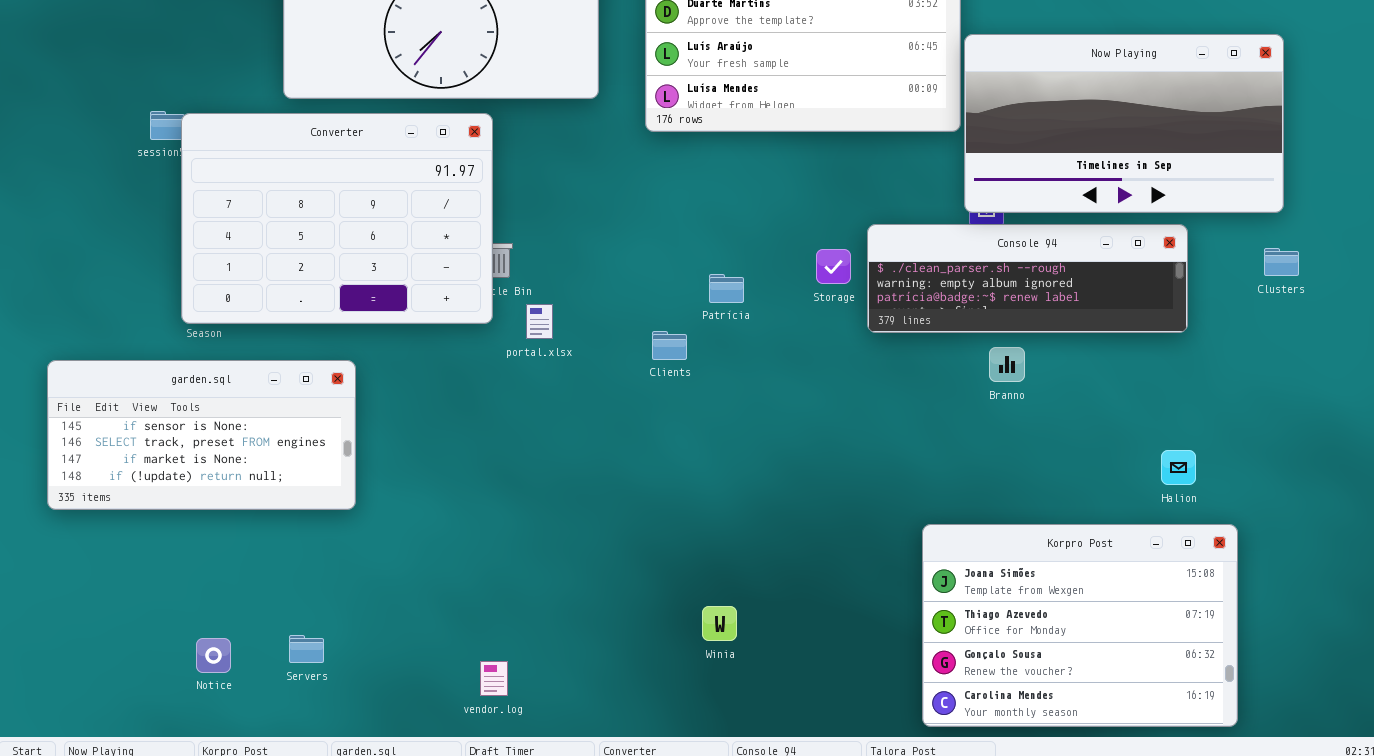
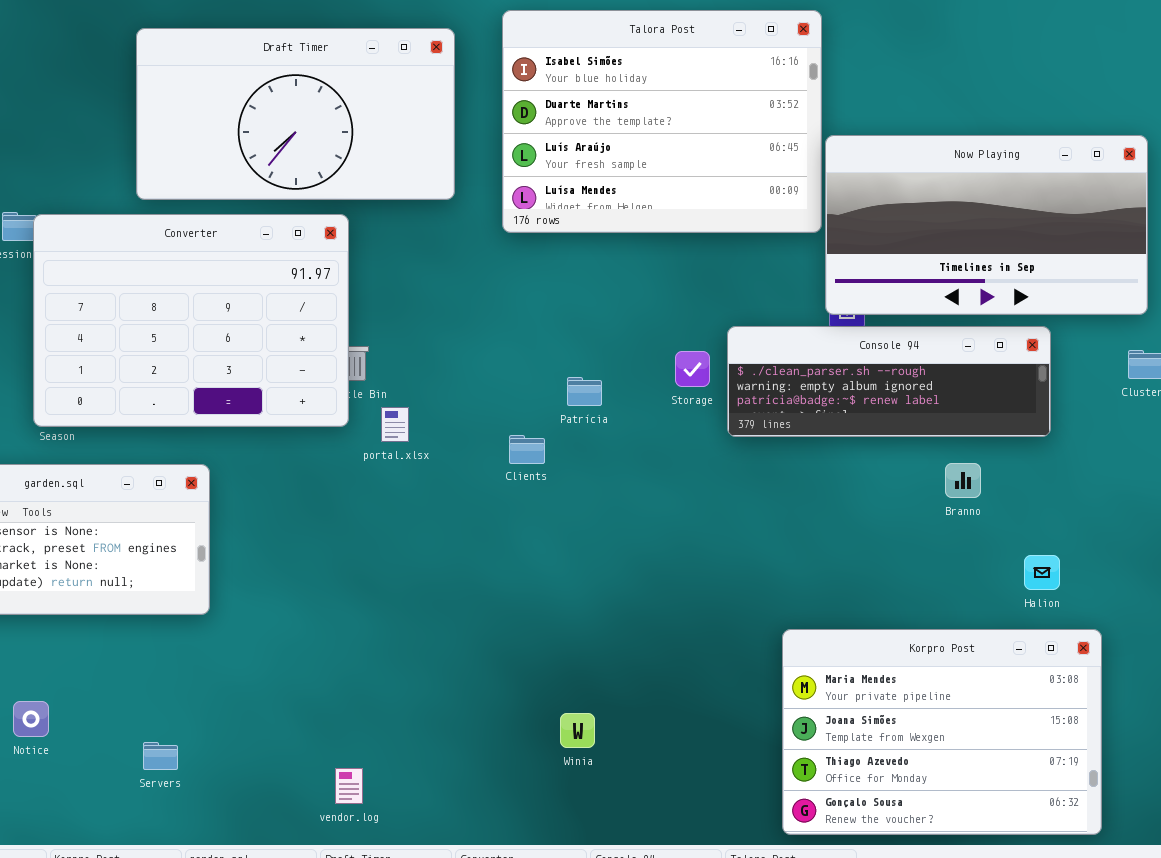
Branno: [989,347,1025,382] -> [945,463,981,498], moved
Korpro Post: [922,524,1238,727] -> [782,629,1102,835], scrolled up 1 row
Notice: [196,638,231,673] -> [13,701,49,737], moved

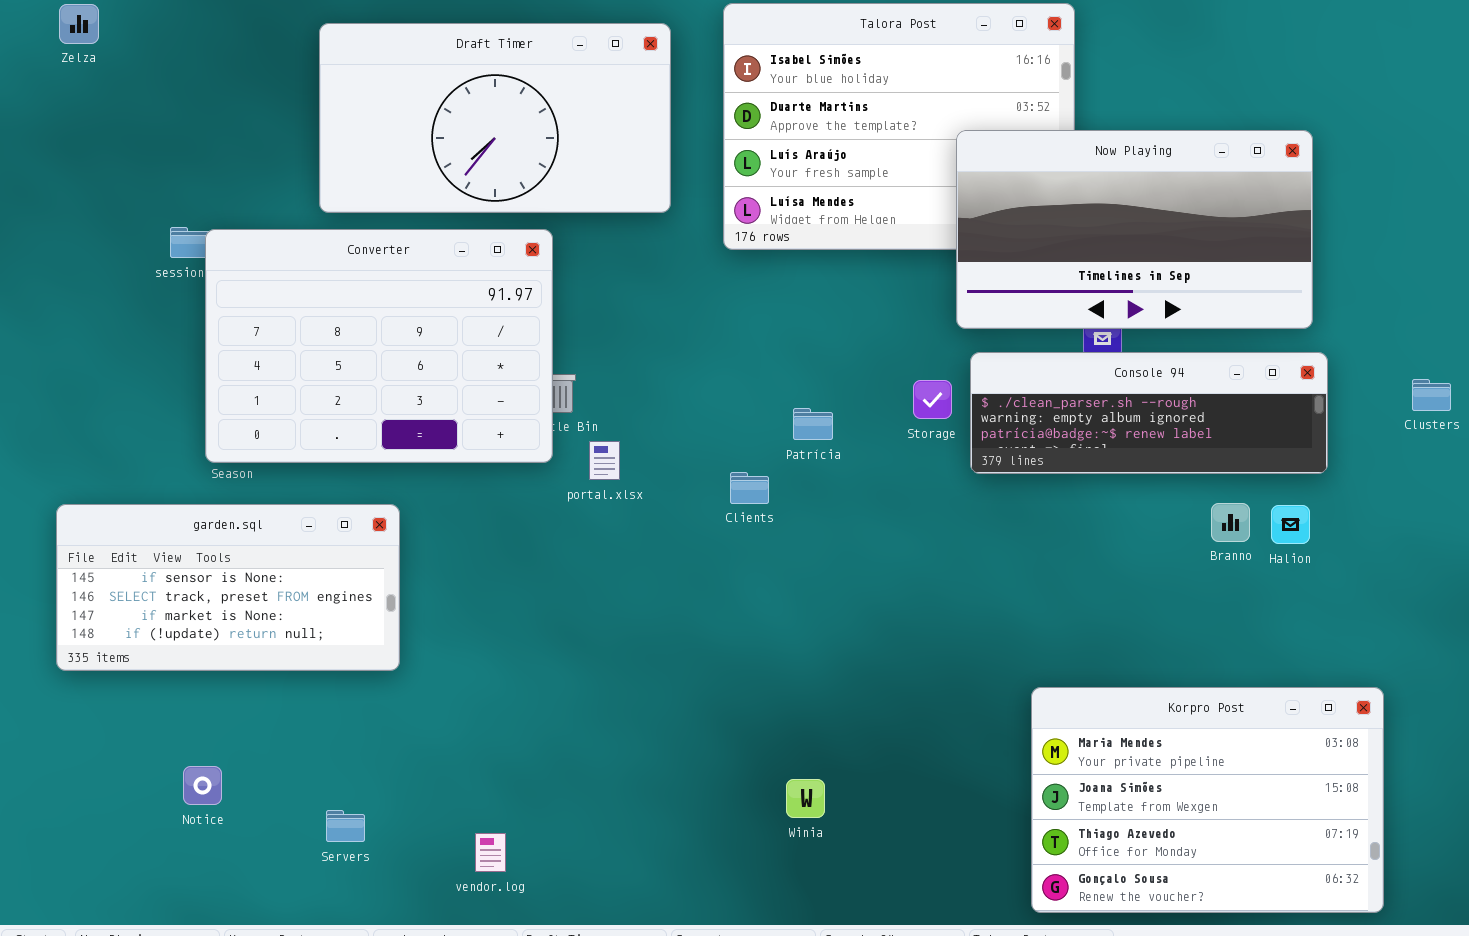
Now Playing: [825,135,1148,315] -> [956,130,1313,329], moved
Halion: [1024,555,1060,590] -> [1271,505,1310,544], moved
vendor.log: [335,768,363,804] -> [475,833,506,872], moved

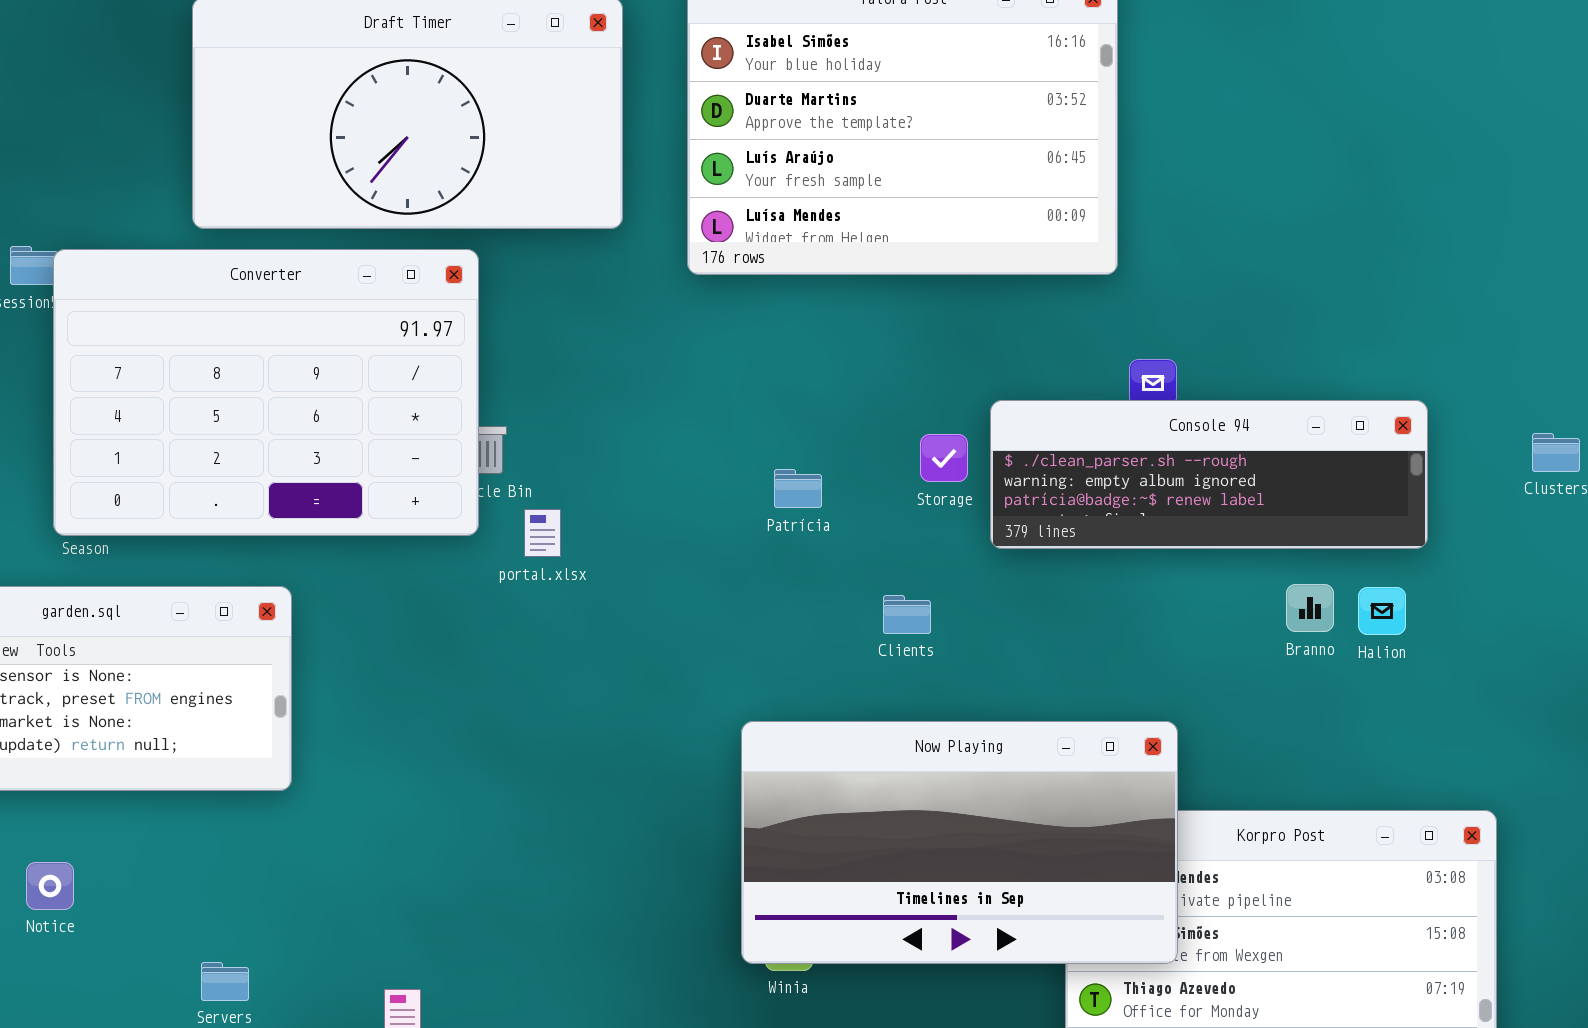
Now Playing: [956,130,1313,329] -> [741,721,1178,964], moved
Clients: [730,472,769,504] -> [883,595,931,634], moved
Notice: [183,766,222,805] -> [26,862,74,910], moved

